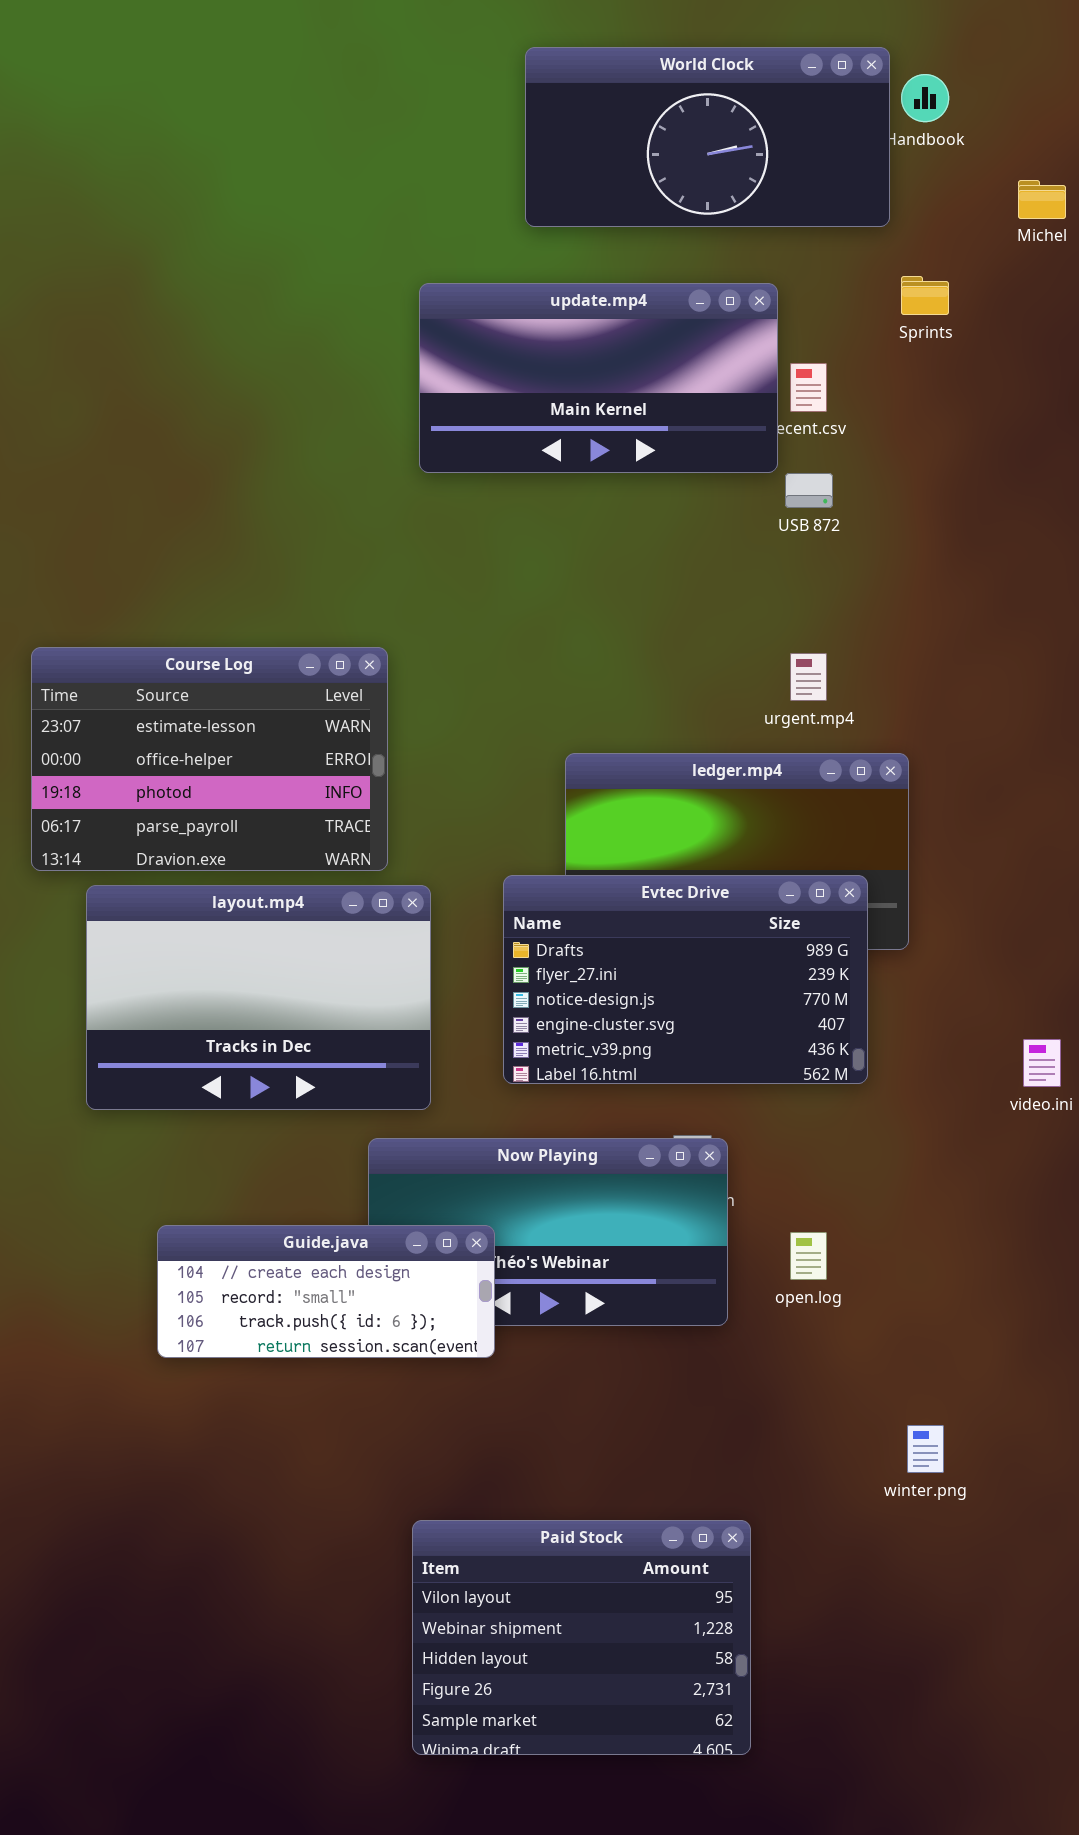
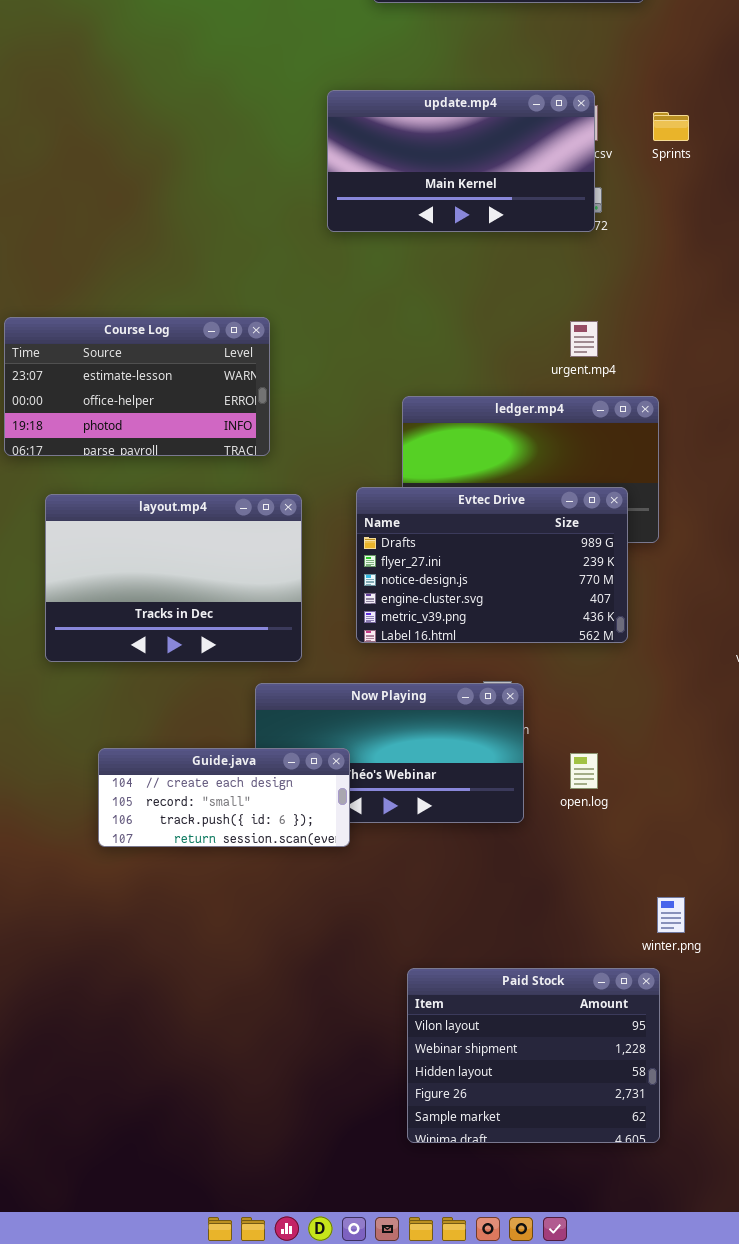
Sprints: [901,276,949,315] -> [653,112,689,141], moved
update.mp4: [419,283,778,473] -> [327,90,595,232], moved
Course Log: [31,647,388,871] -> [4,317,270,456], resized
Paid Stock: [412,1520,751,1755] -> [407,968,660,1143], moved

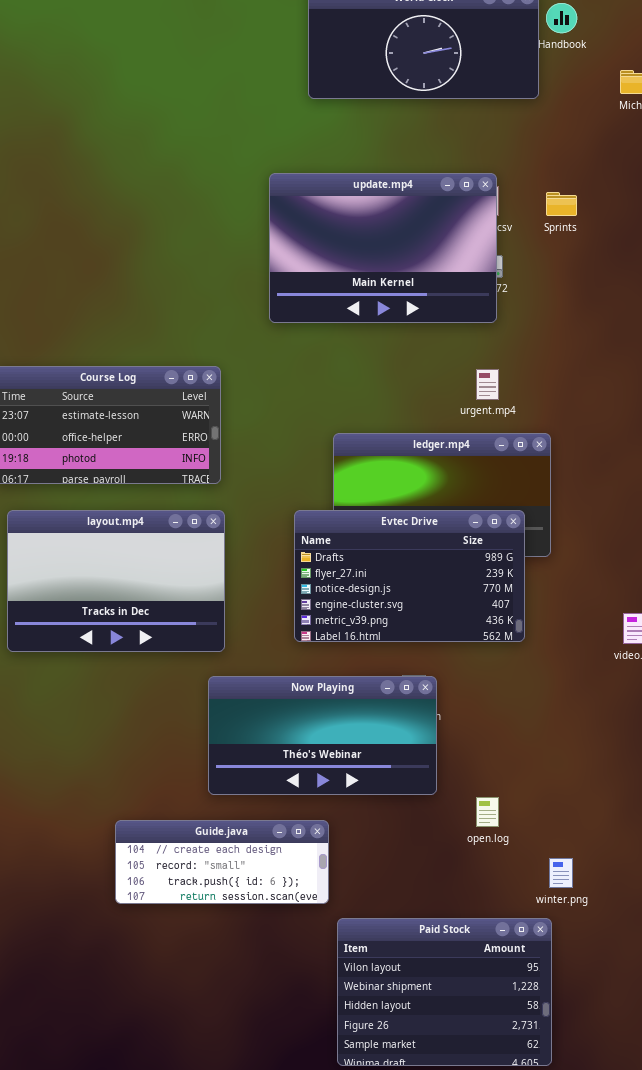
update.mp4: [327,90,595,232] -> [269,173,497,323], resized
layout.mp4: [45,494,302,662] -> [7,510,225,652], moved
Guide.java: [98,748,350,847] -> [115,820,329,904], moved
open.log: [570,753,598,789] -> [476,797,499,827], moved

